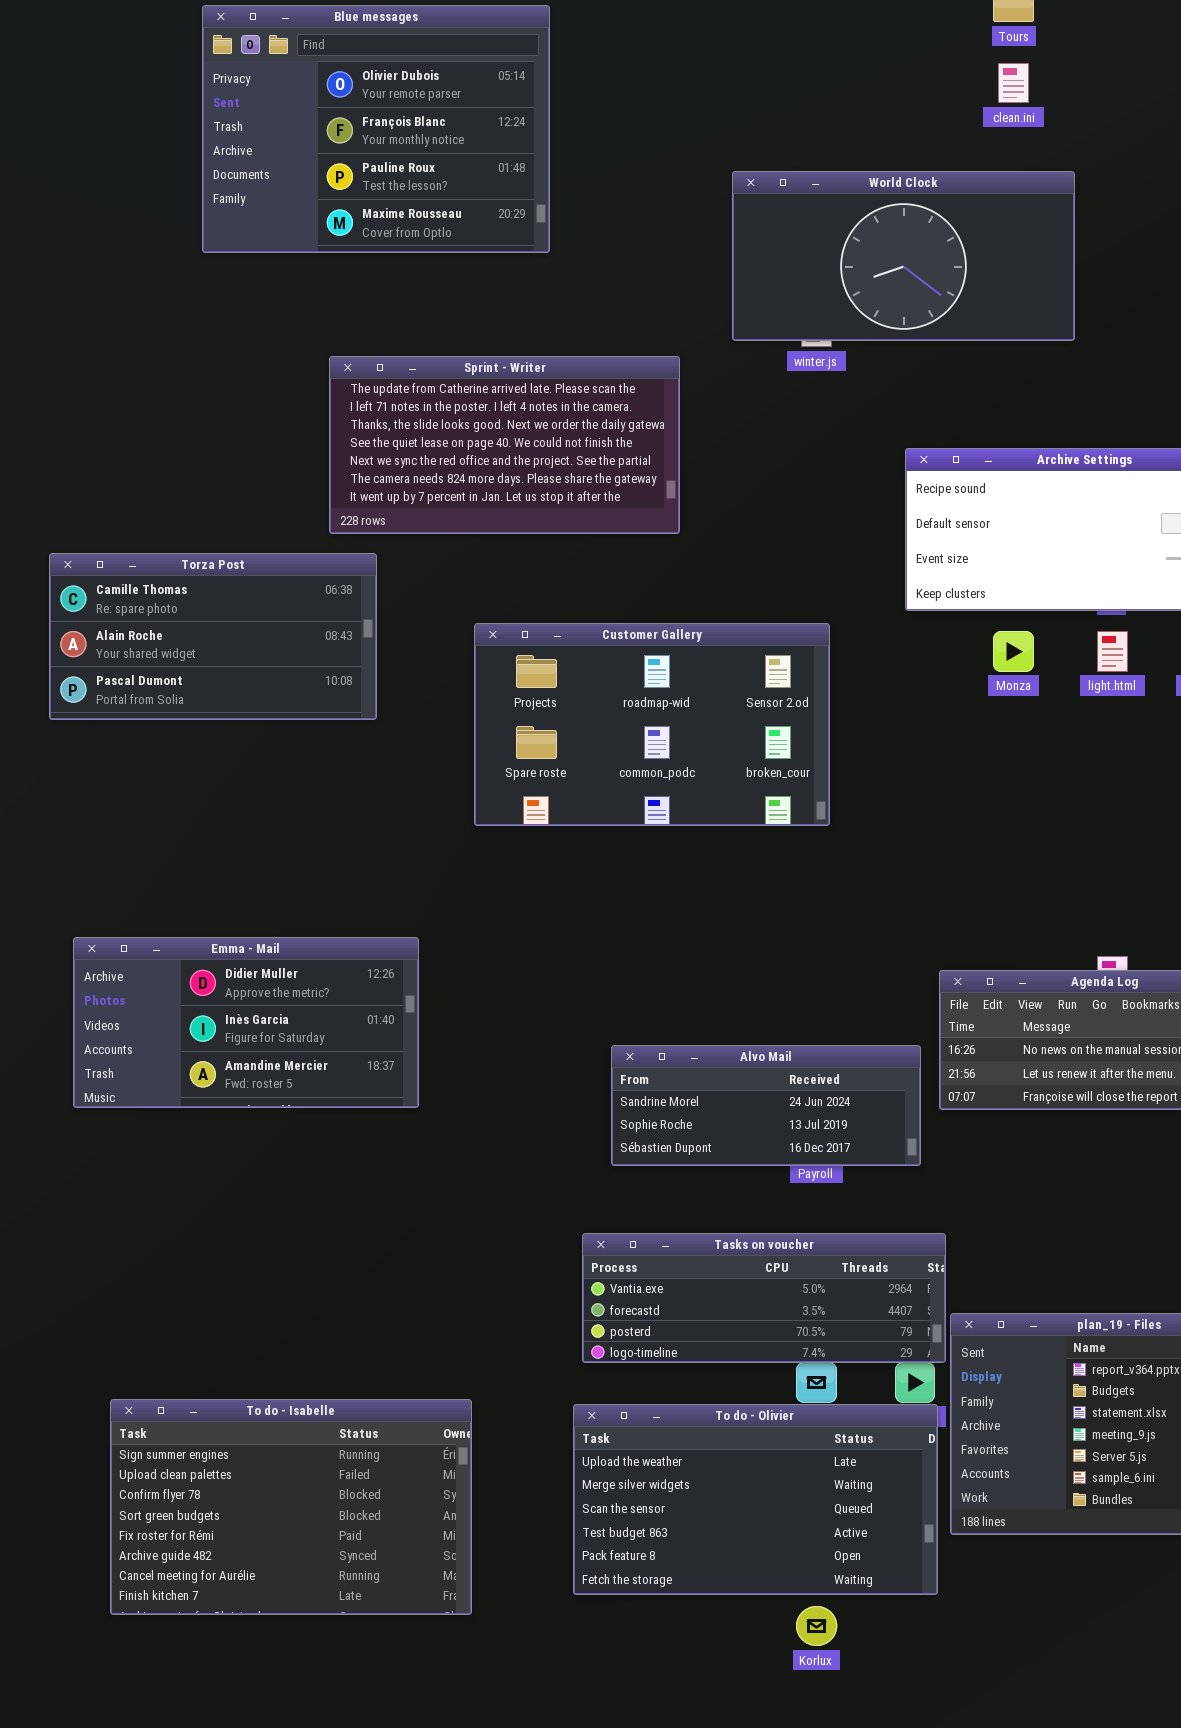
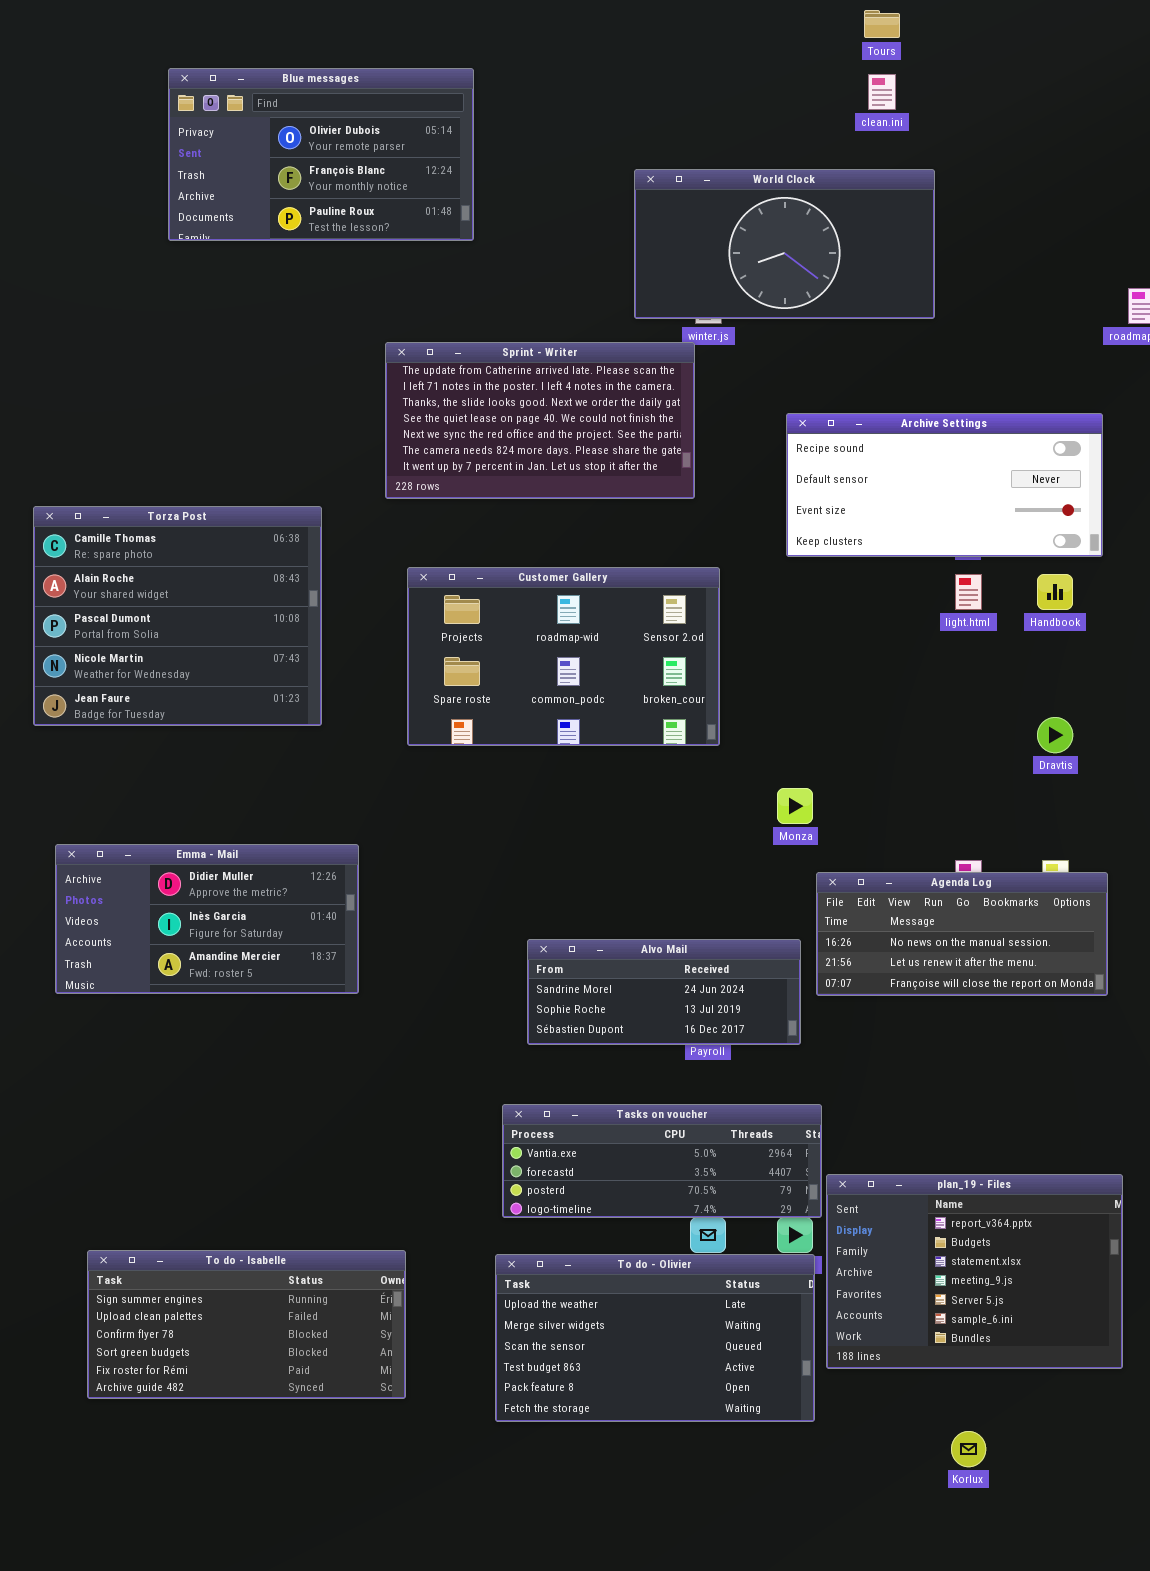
Blue messages: [202,5,550,253] -> [168,68,474,241], resized
Sprint - Writer: [329,356,680,534] -> [385,342,695,499], moved
Torza Post: [49,553,377,720] -> [33,506,322,726], resized
Monza: [993,631,1034,672] -> [777,788,813,824], moved
To do - Isabelle: [110,1399,472,1615] -> [87,1250,406,1399], resized
Korlux: [796,1606,837,1646] -> [951,1431,986,1467], moved

